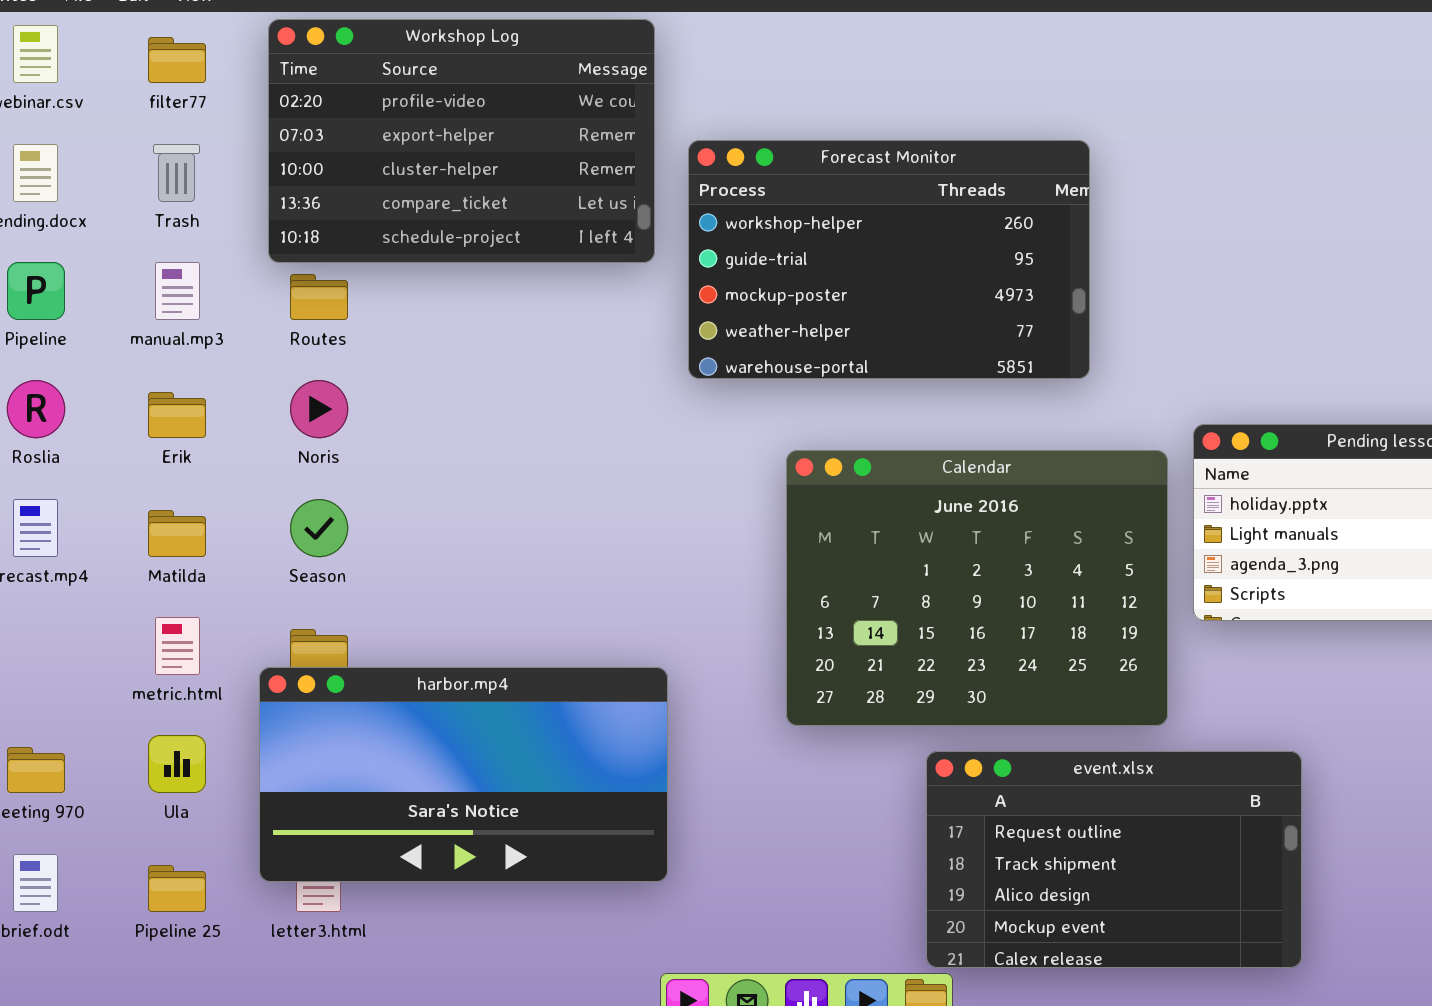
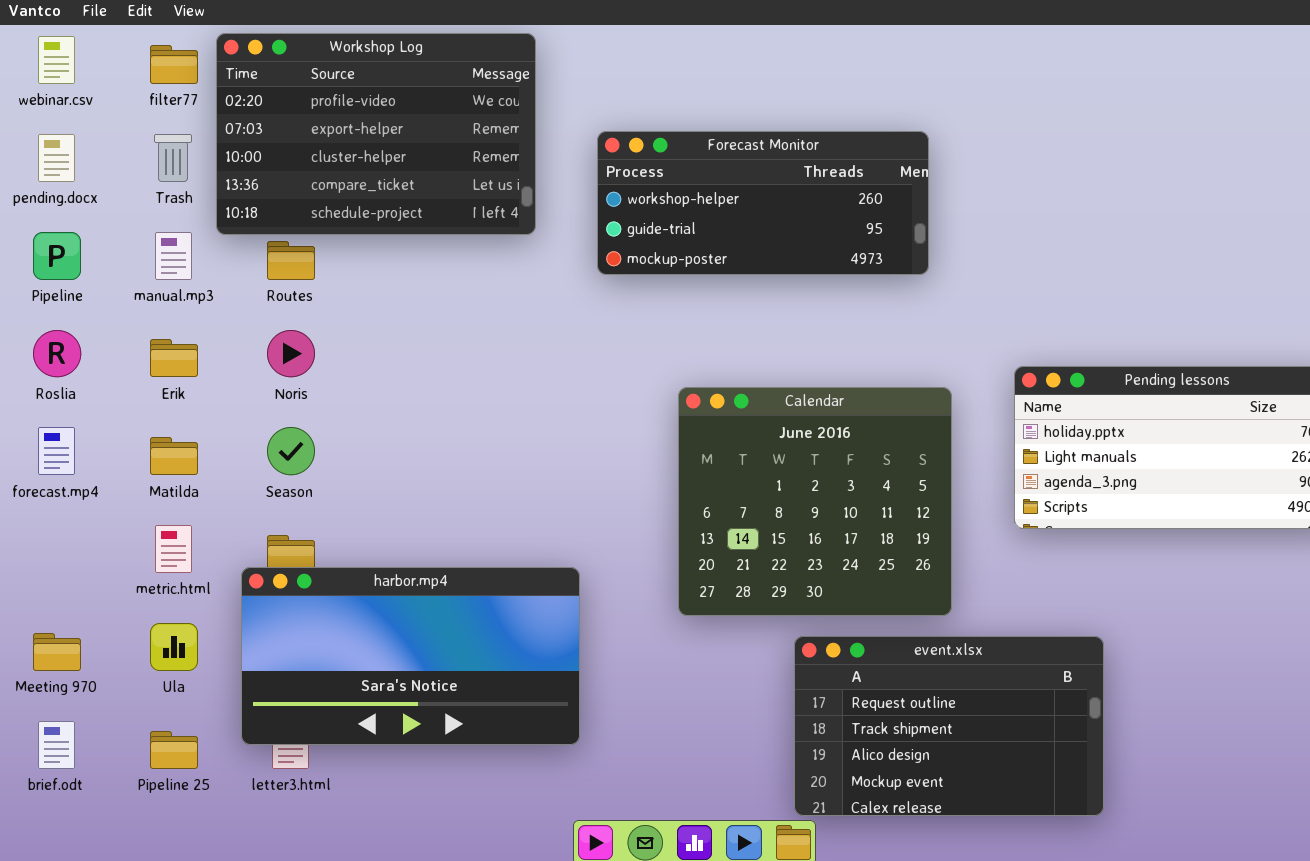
Workshop Log: [268,19,655,263] -> [216,33,536,235], moved
Forecast Monitor: [688,140,1090,379] -> [597,131,929,275], resized
Calendar: [786,450,1168,726] -> [678,387,952,616], resized

